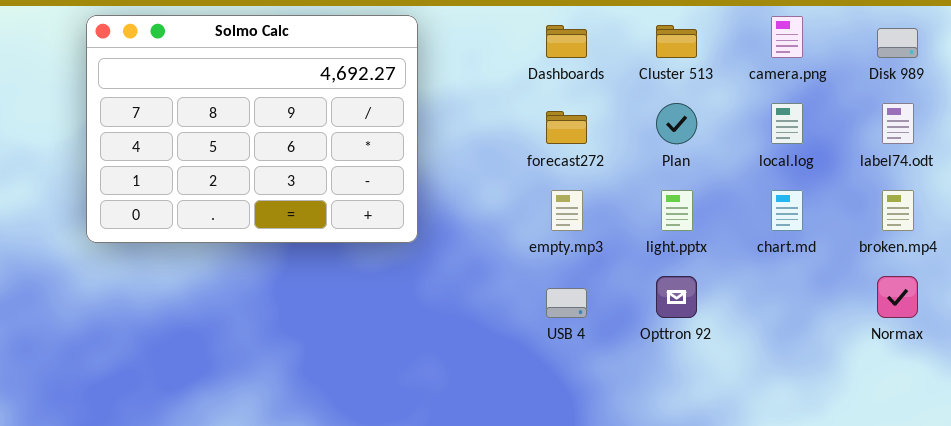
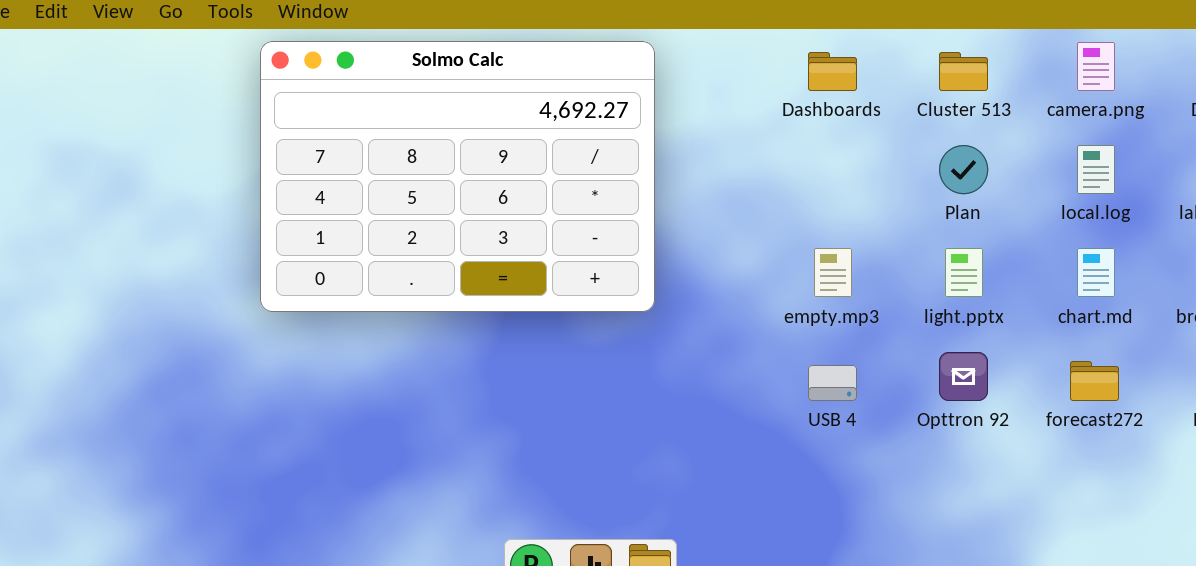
forecast272: [546,111,587,144] -> [1070,361,1119,401], moved

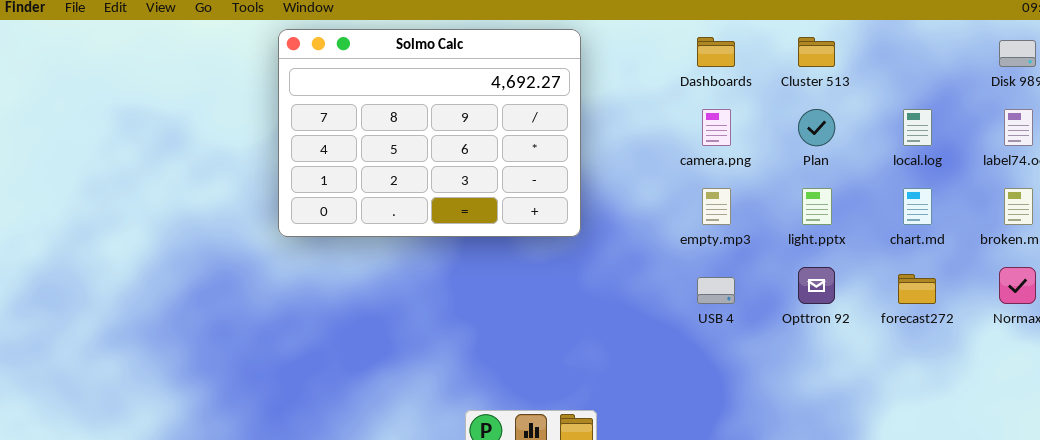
camera.png: [1077,42,1115,91] -> [702,109,731,146], moved

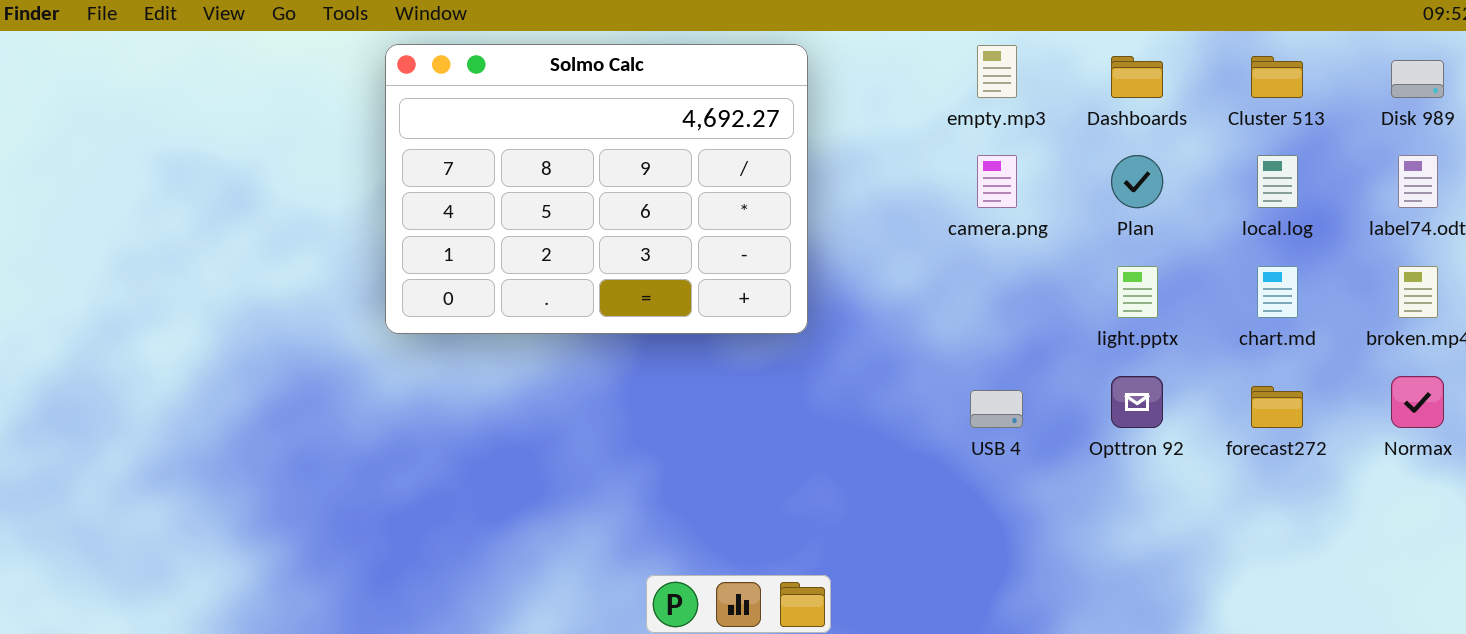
Dashboards: [697,37,735,67] -> [1111,56,1163,98], moved
Cluster 513: [798,37,835,67] -> [1251,56,1303,98], moved
empty.mp3: [702,188,731,225] -> [977,45,1017,98], moved

